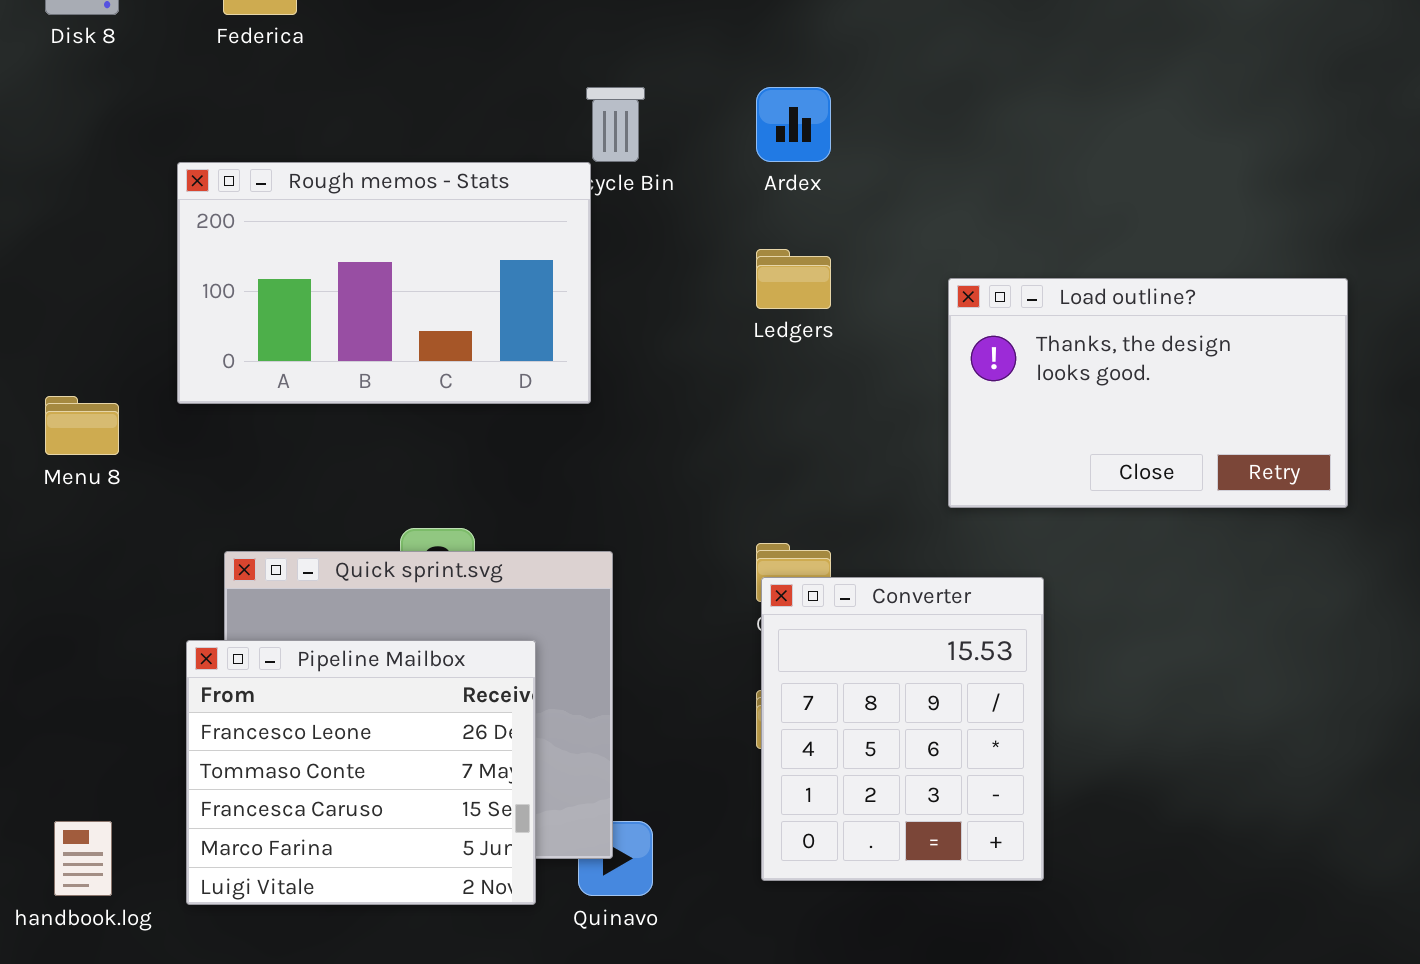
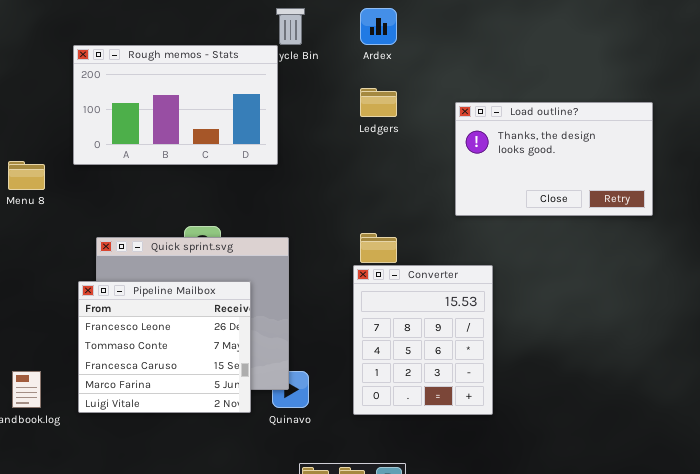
Converter: [761,577,1044,881] -> [353,265,493,415], moved

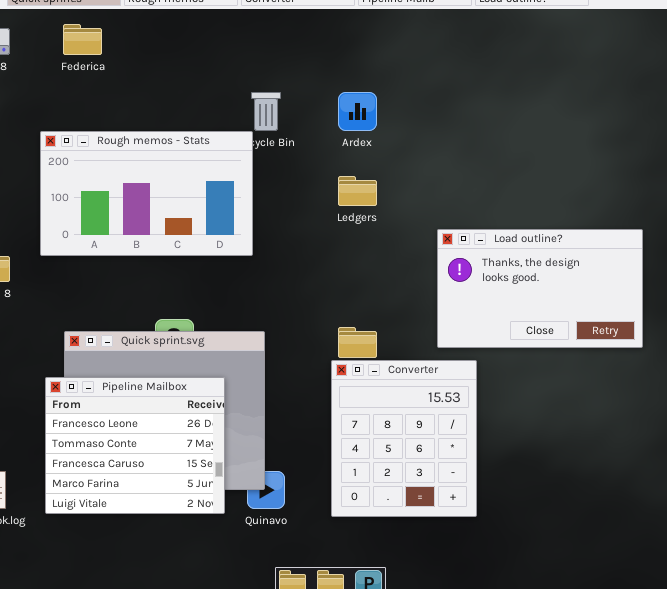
Load outline?: [455,102,653,216] -> [437,229,643,348], moved

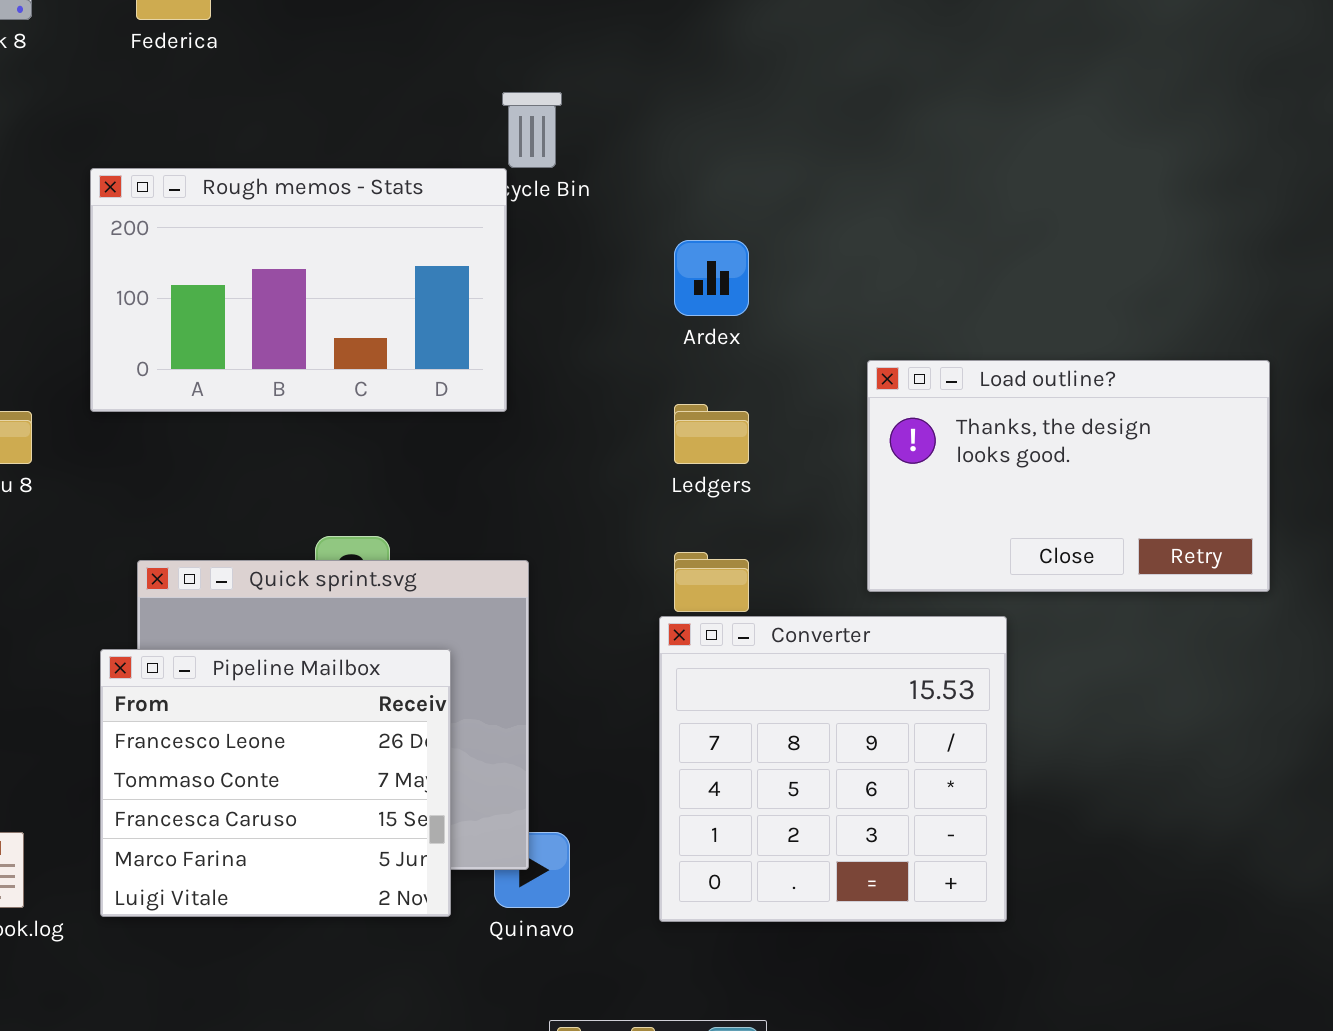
Ardex: [338,92,377,131] -> [674,240,749,316], moved
Ledgers: [338,176,377,206] -> [674,404,749,464], moved
Converter: [331,360,477,517] -> [659,616,1007,922], resized

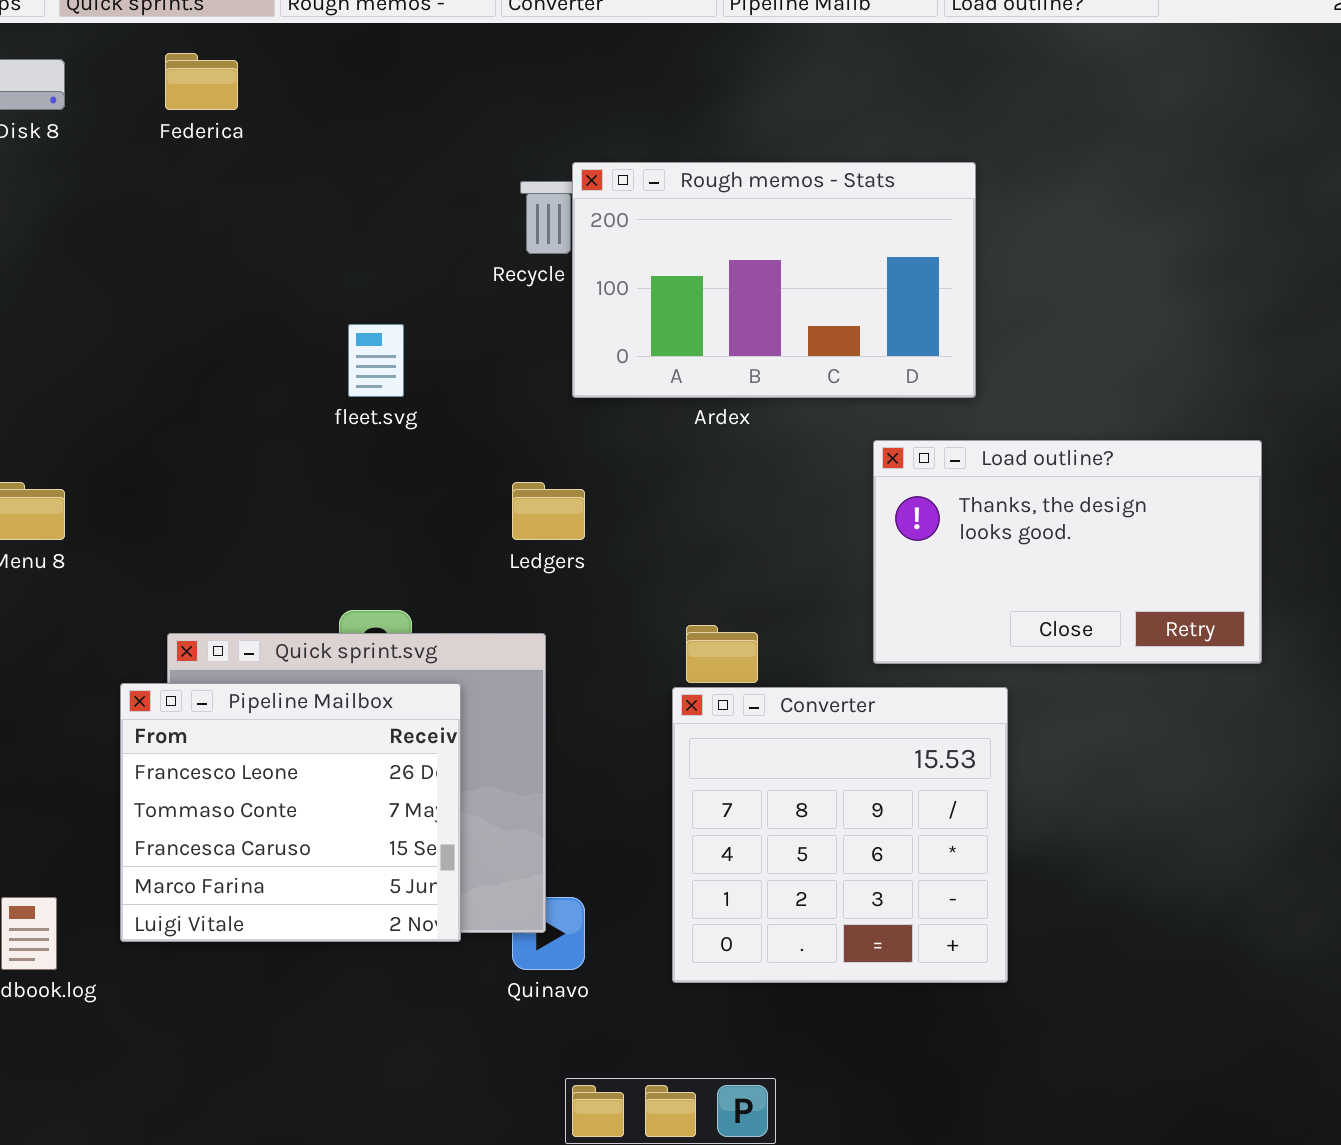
Rough memos - Stats: [90,168,507,412] -> [572,162,976,398], moved
Ledgers: [674,404,749,464] -> [512,482,585,540], moved
Pipeline Mailbox: [100,649,451,917] -> [120,683,461,942], moved

